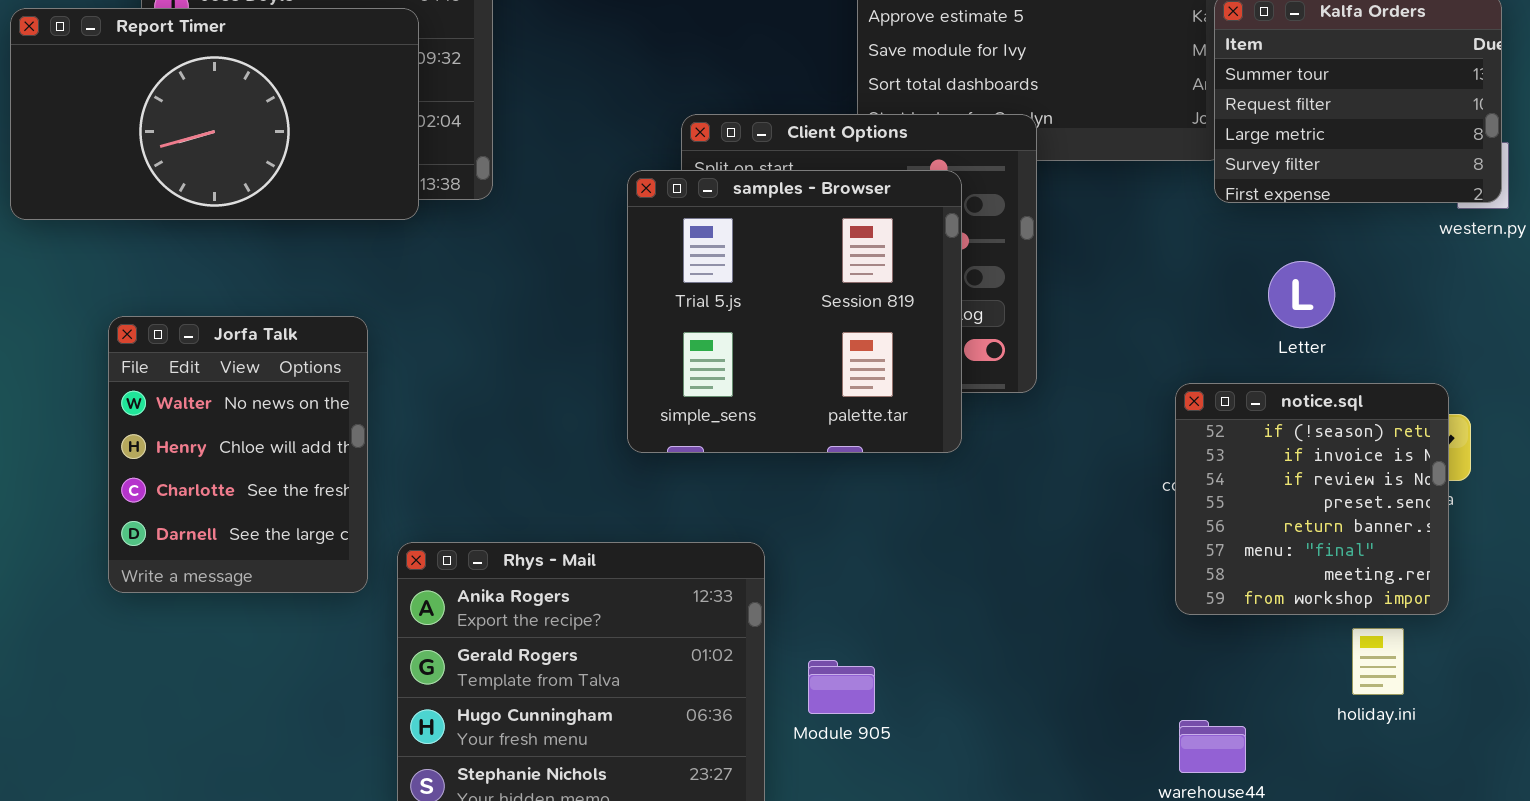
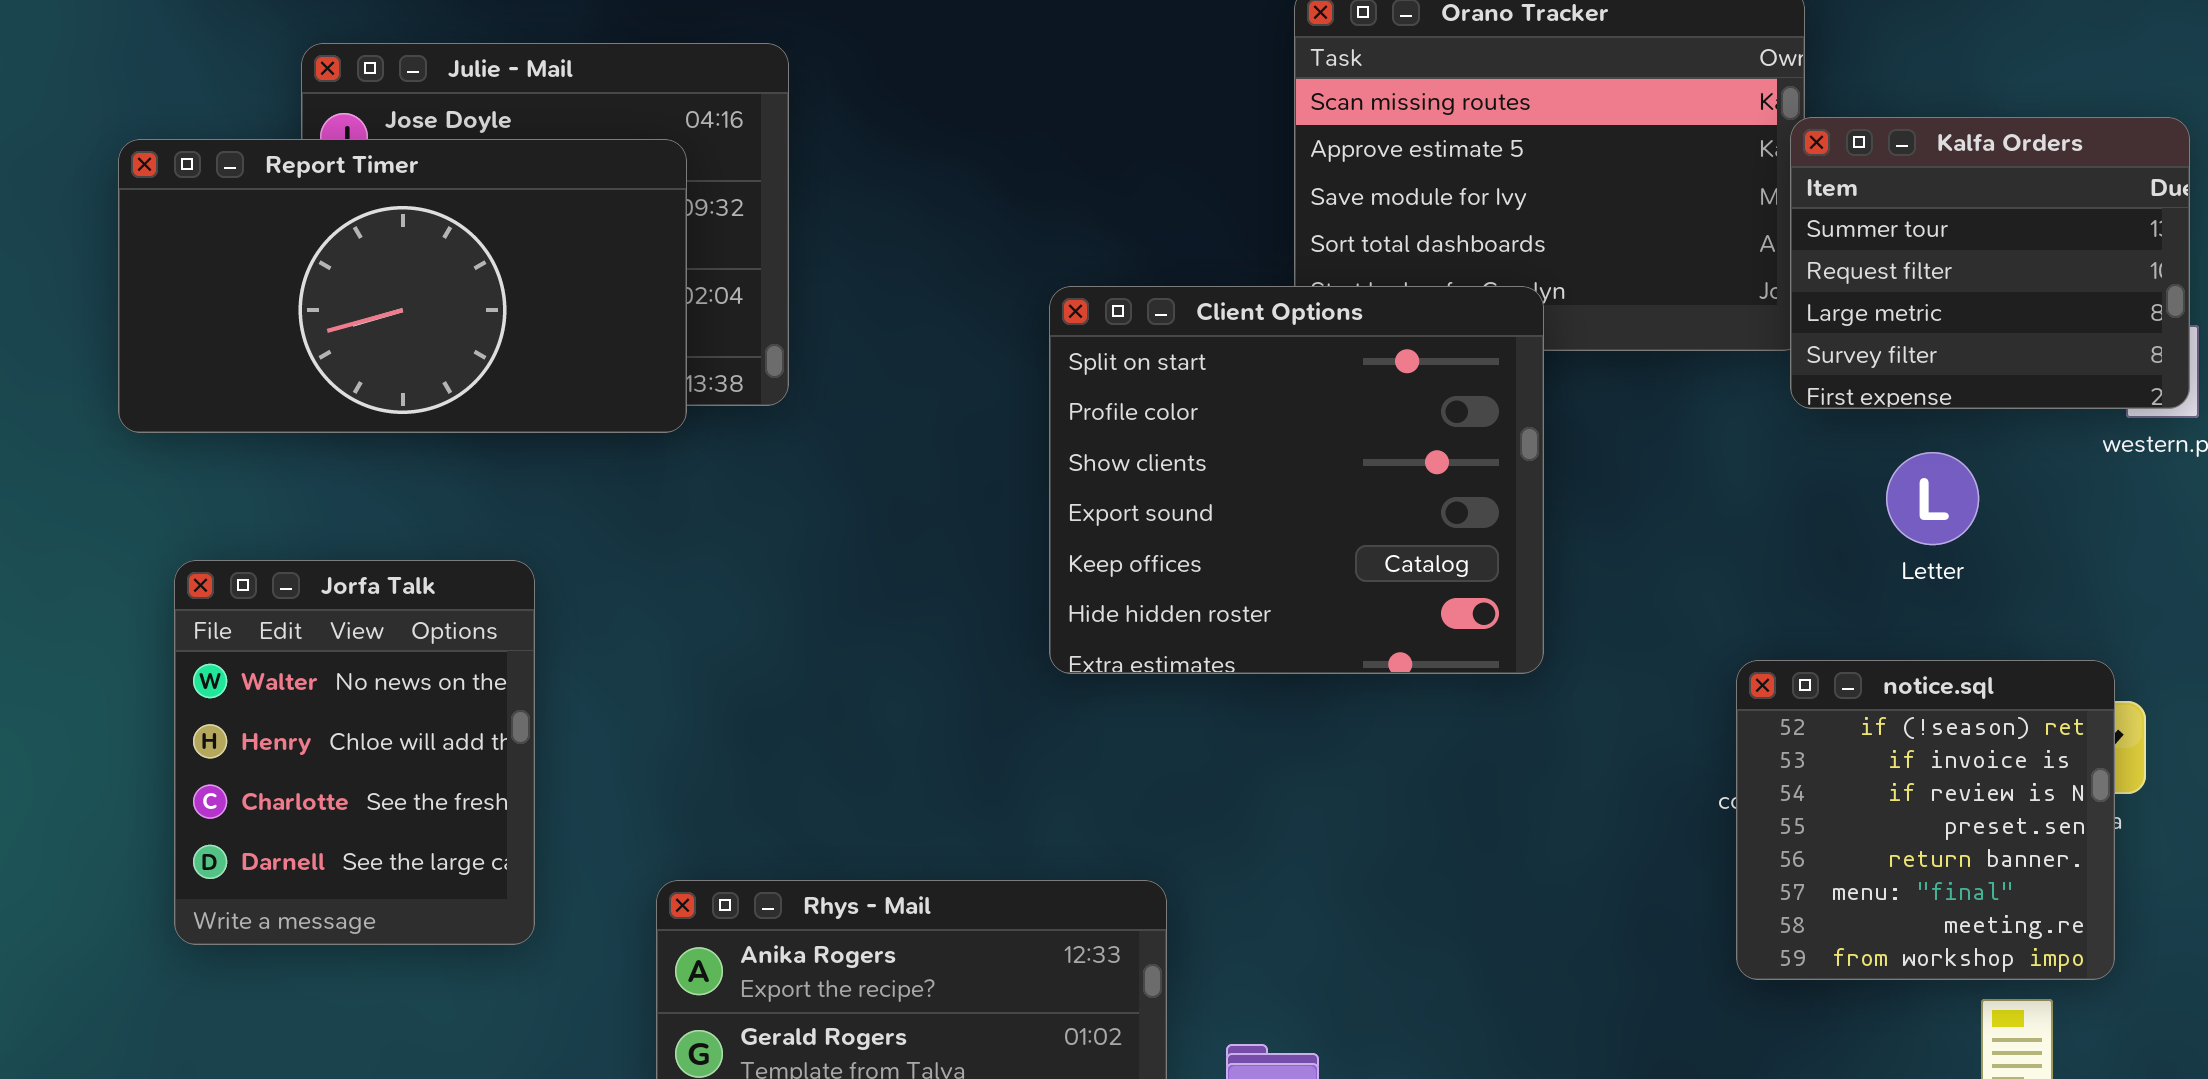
samples - Browser: [627,170,962,453] -> none, closed
Letter: [1268,261,1335,328] -> [1886,452,1979,545], moved
Jorfa Talk: [108,316,368,593] -> [174,560,535,945], moved

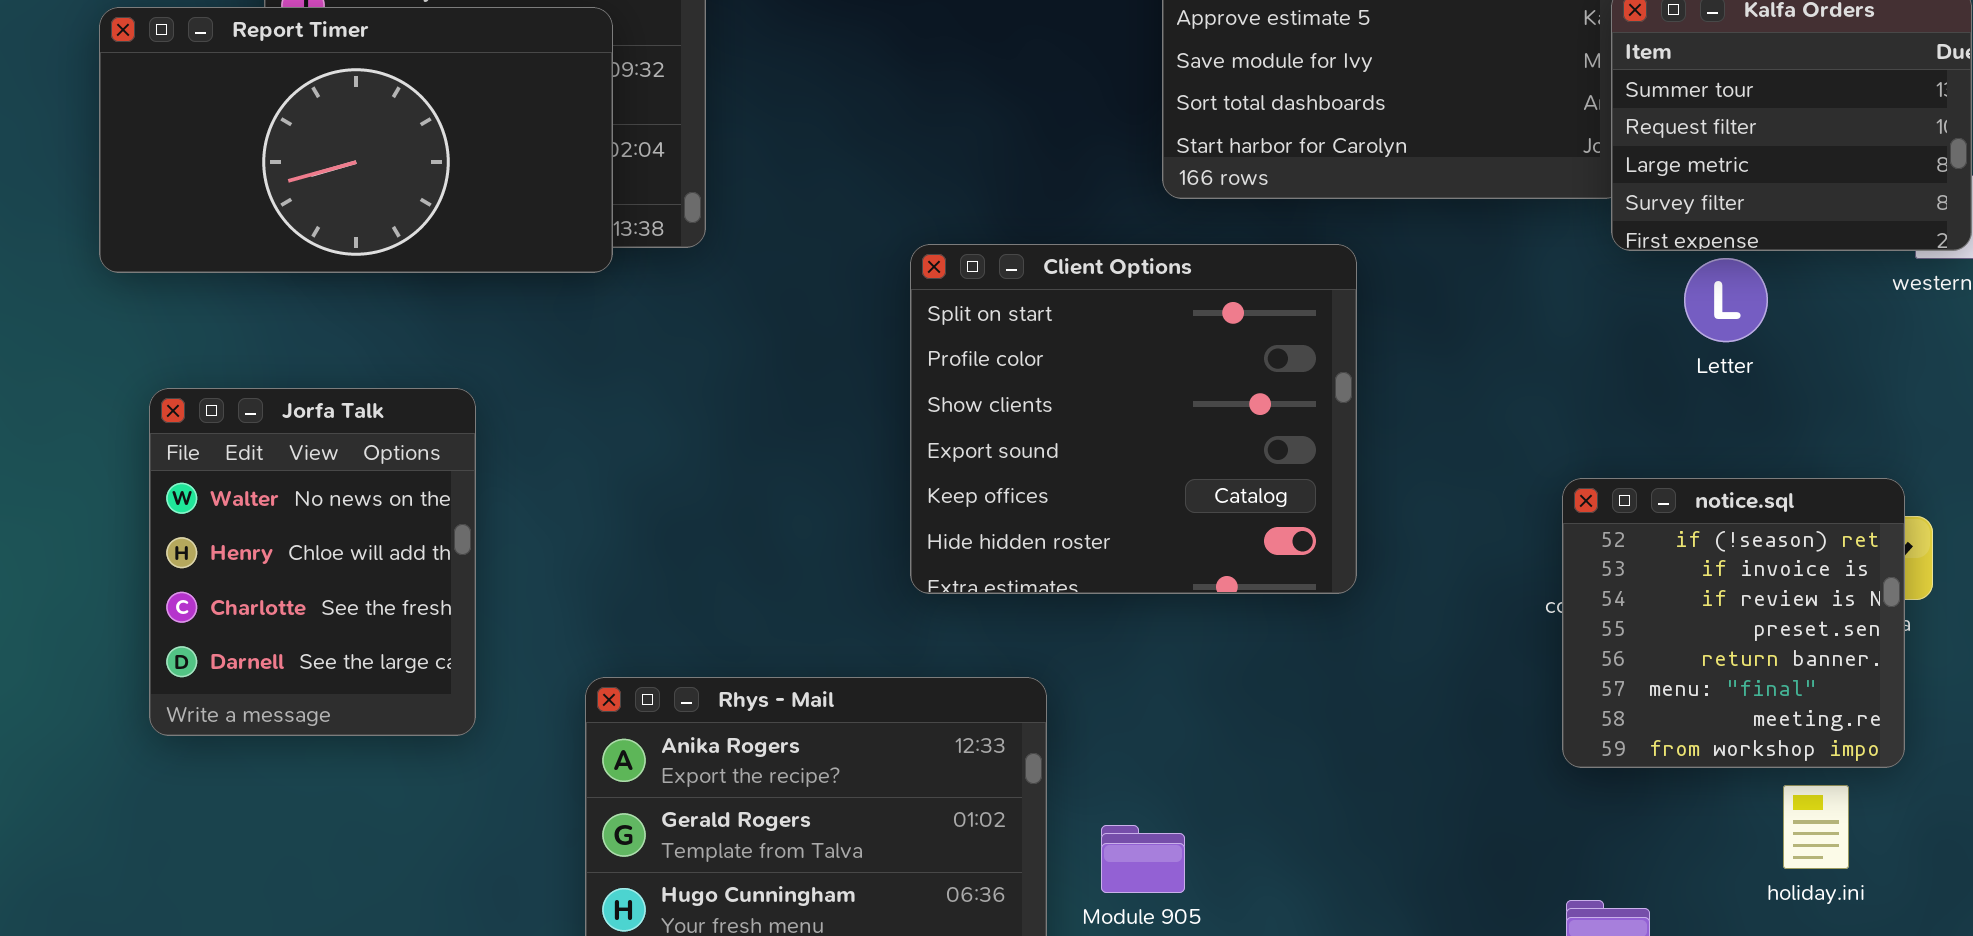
Client Options: [1049,286,1544,674] -> [910,244,1357,594], moved
Letter: [1886,452,1979,545] -> [1684,258,1768,342], moved

